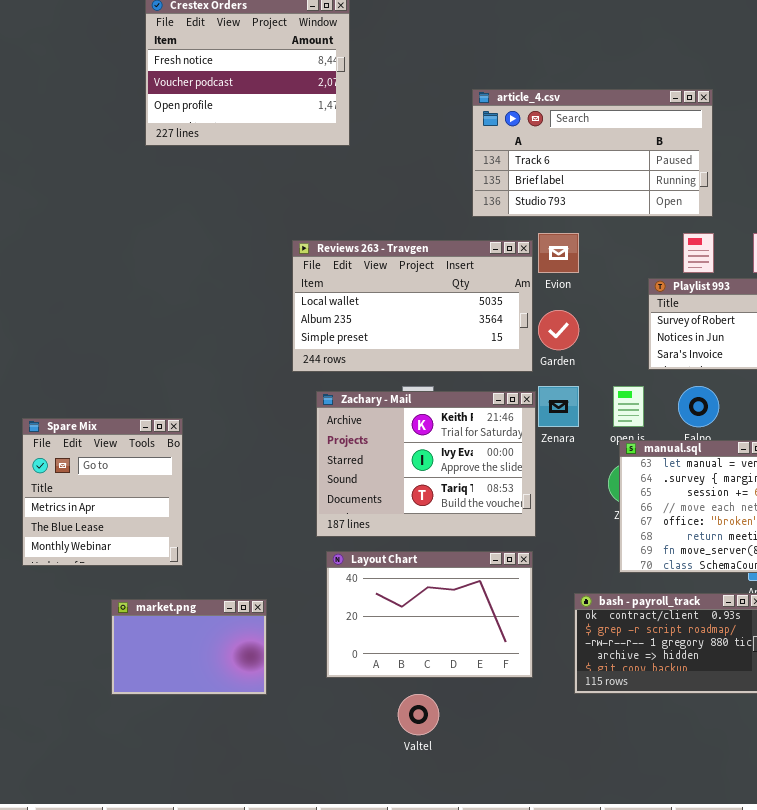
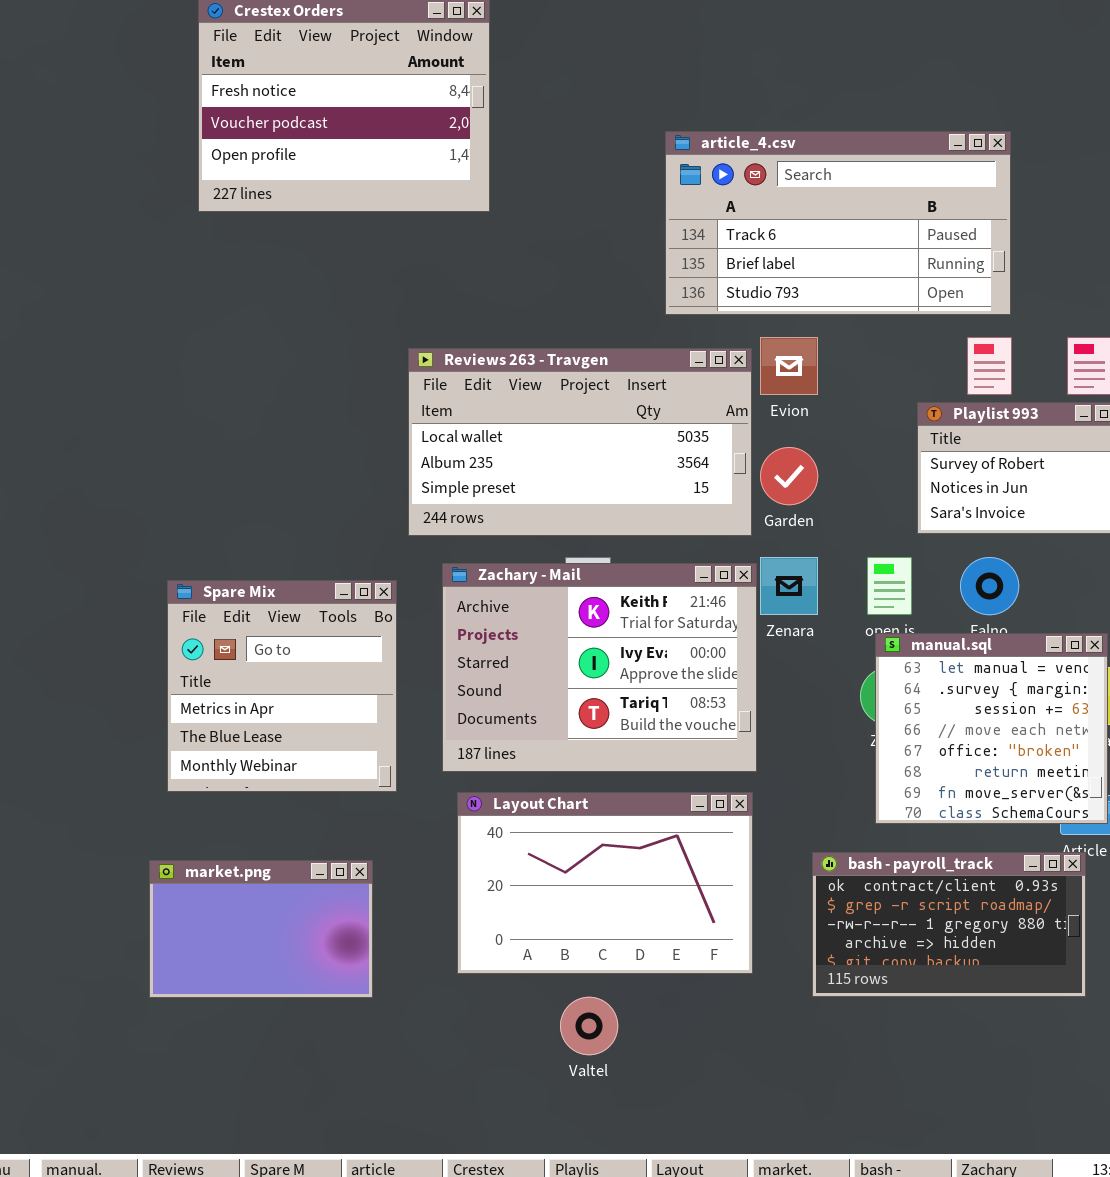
Spare Mix: [22,418,183,566] -> [167,580,397,792], moved

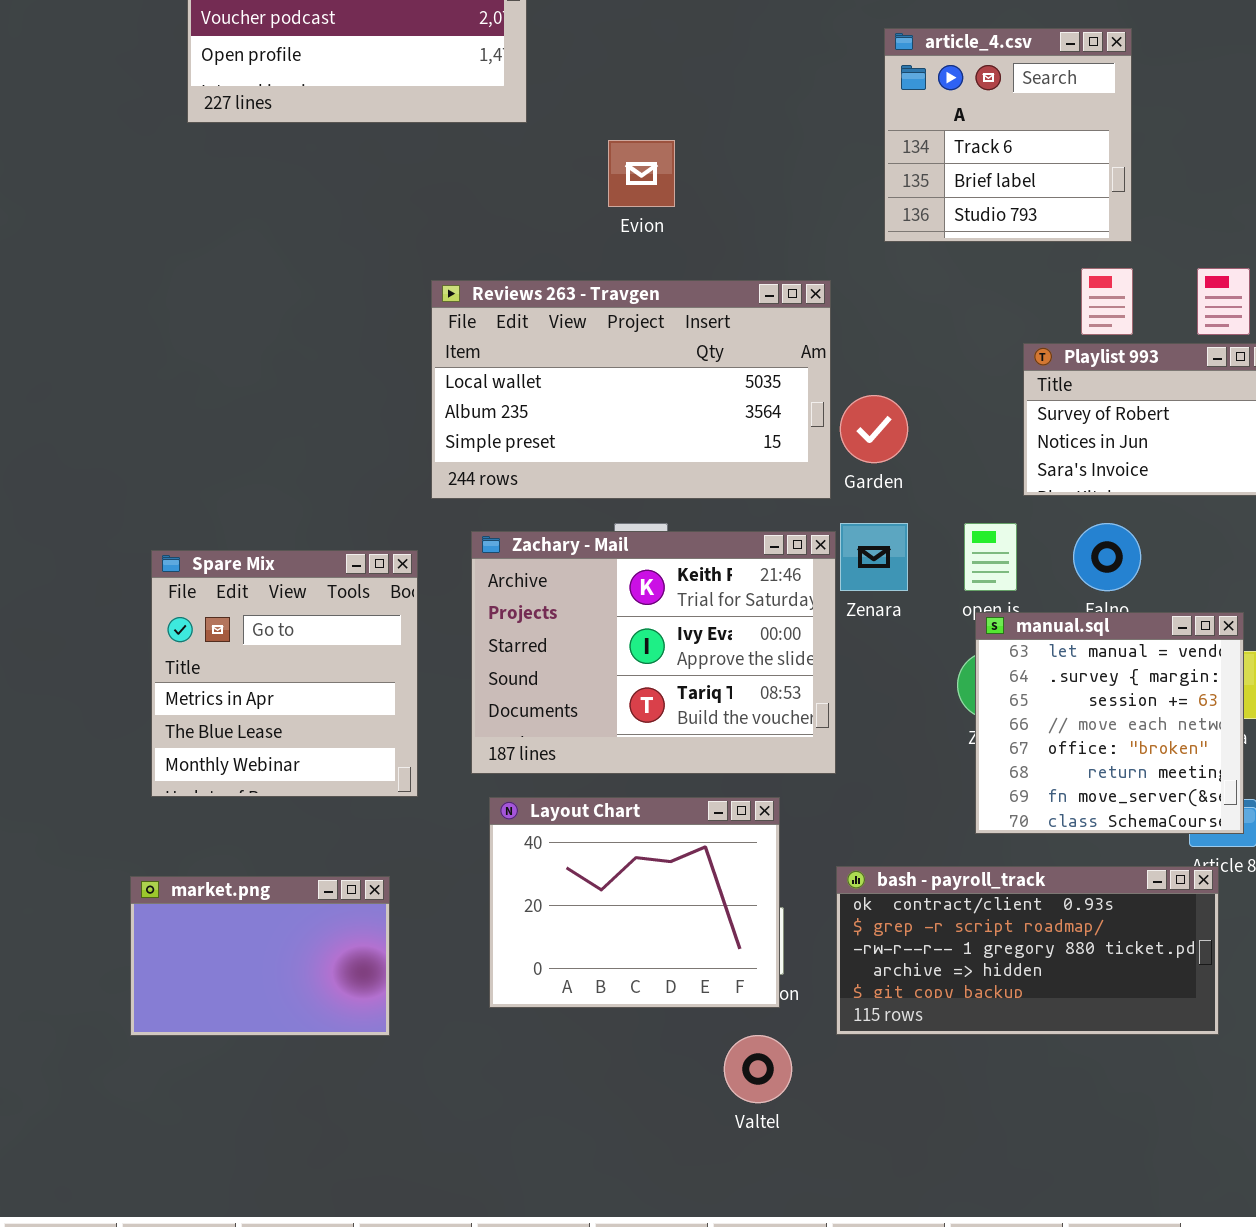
article_4.csv: [665,131,1011,315] -> [884,28,1132,242], resized
Evion: [760,337,818,395] -> [608,140,675,207], moved
Layout Chart: [457,792,753,974] -> [489,797,780,1008], resized
bash - payroll_track: [812,852,1086,997] -> [836,866,1219,1035], resized
Valtel: [560,997,618,1055] -> [724,1035,792,1103], moved

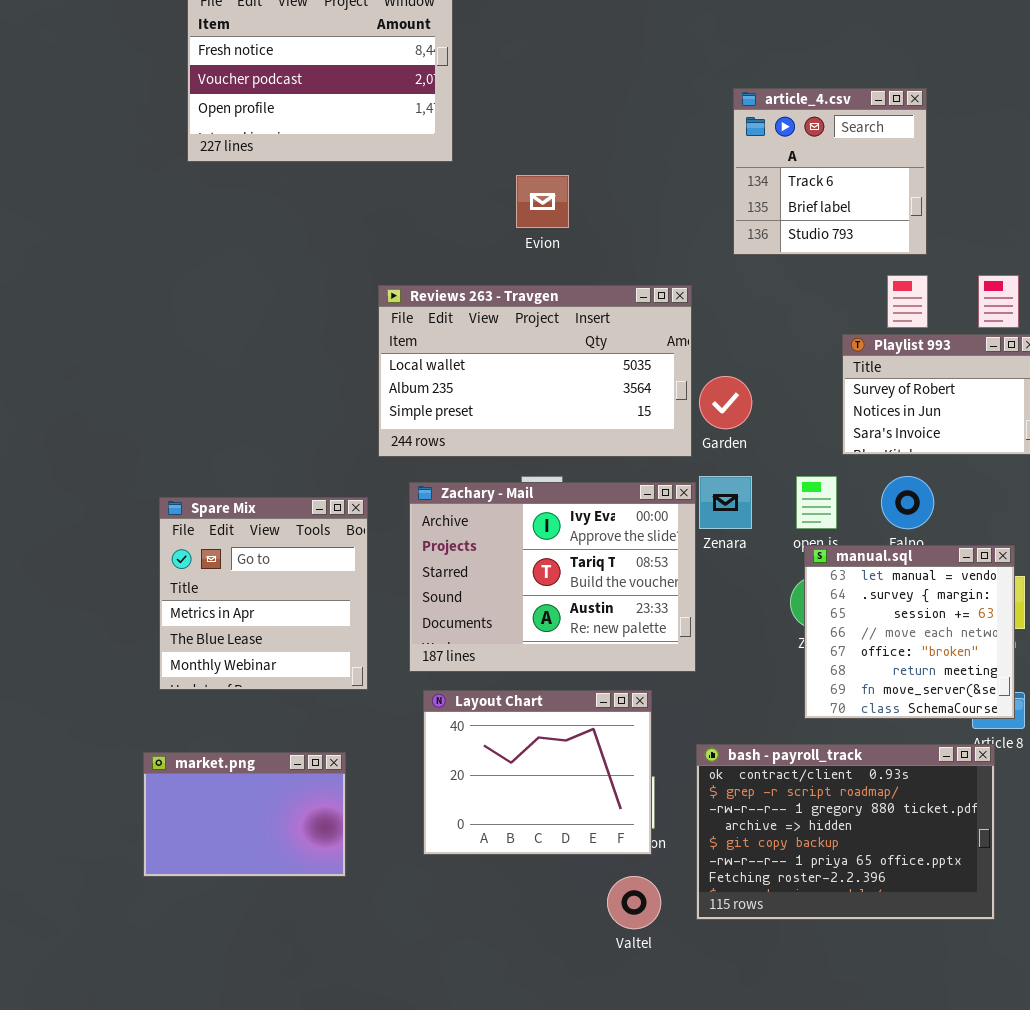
Zachary - Mail: [471,531,836,774] -> [409,482,696,672], scrolled down 1 row
bash - payroll_track: [836,866,1219,1035] -> [696,744,995,920], resized

